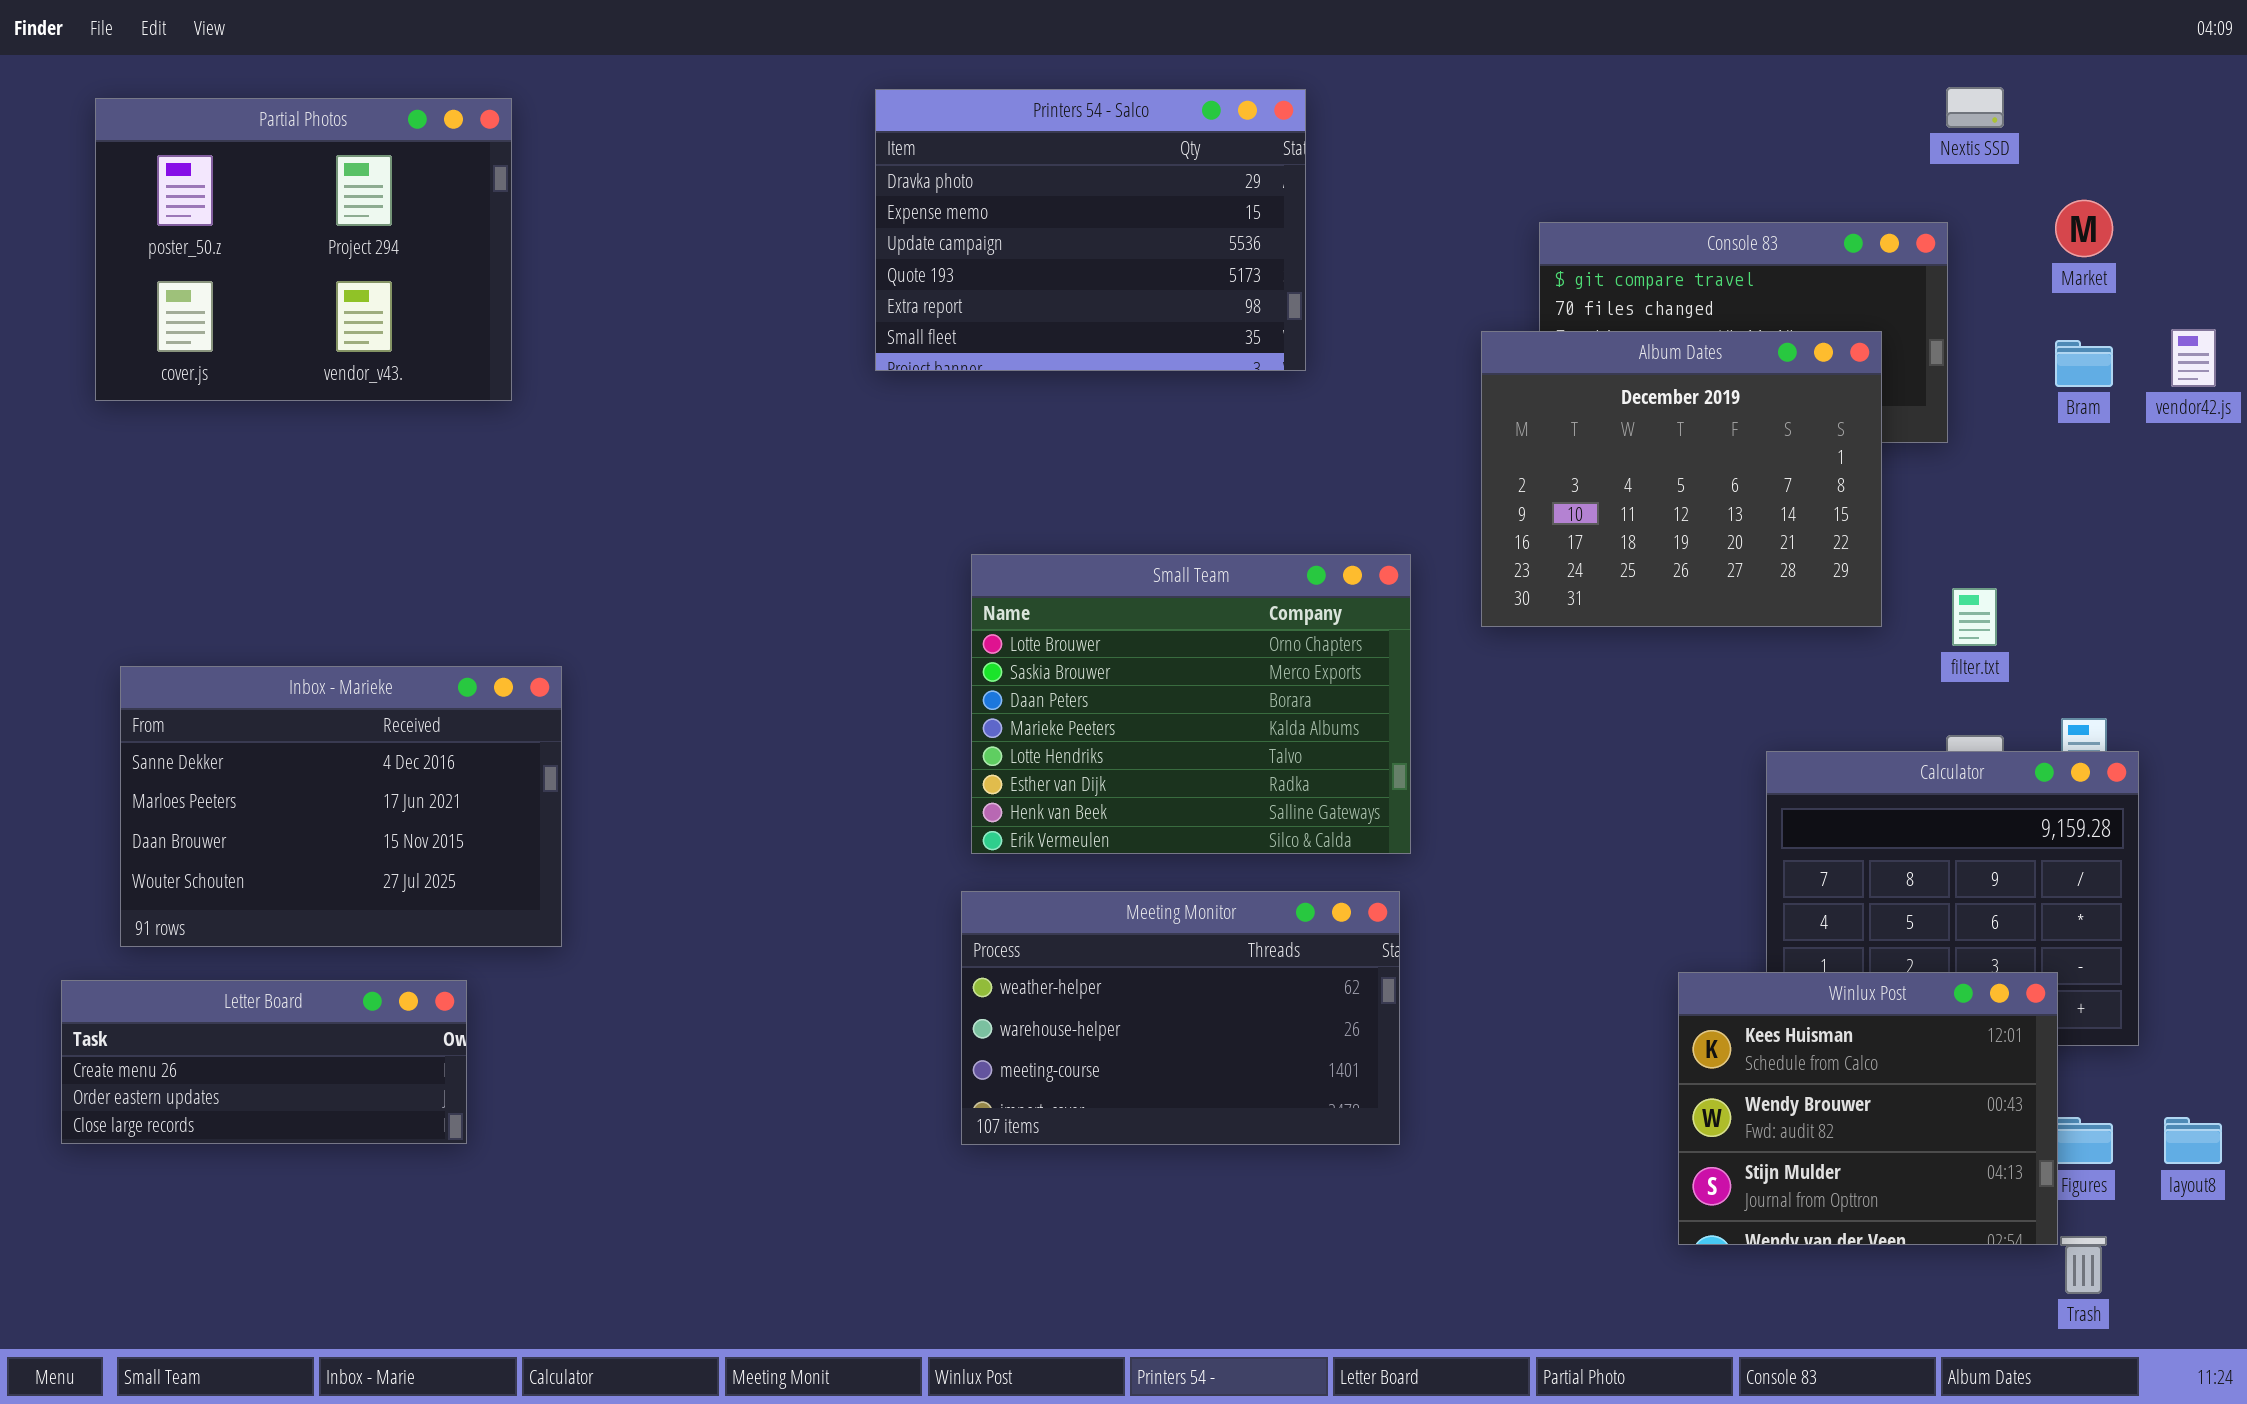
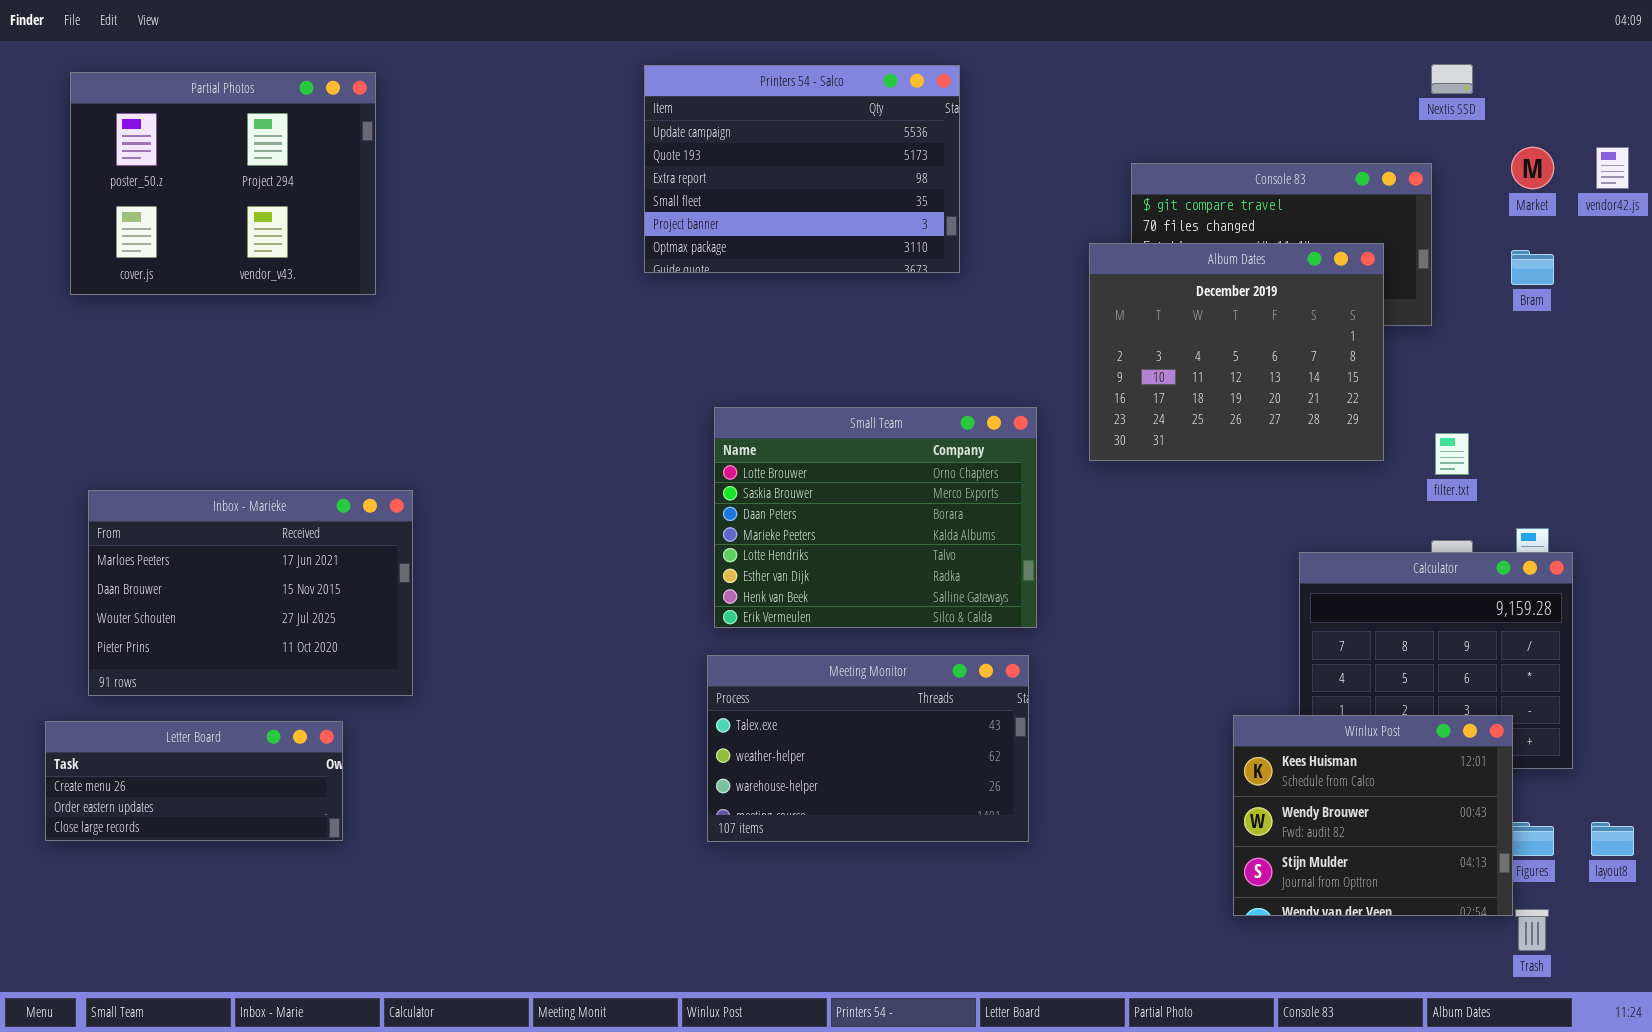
Printers 54 - Salco: [875,89,1306,371] -> [644,65,960,273], scrolled down 2 rows
vendor42.js: [2171,329,2216,387] -> [1596,147,1629,189], moved
Inbox - Marieke: [120,666,562,947] -> [88,490,413,696], scrolled down 1 row
Meeting Monitor: [961,891,1400,1145] -> [707,655,1029,842], scrolled up 1 row

